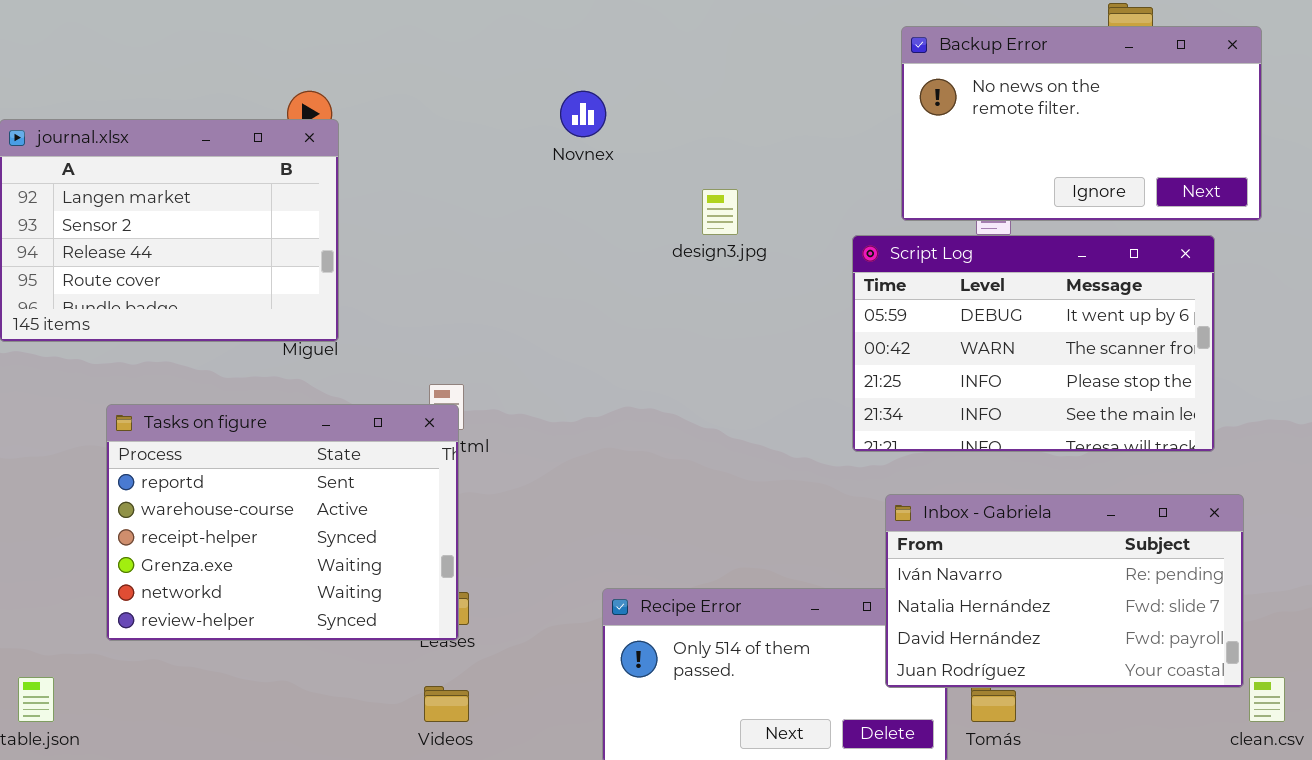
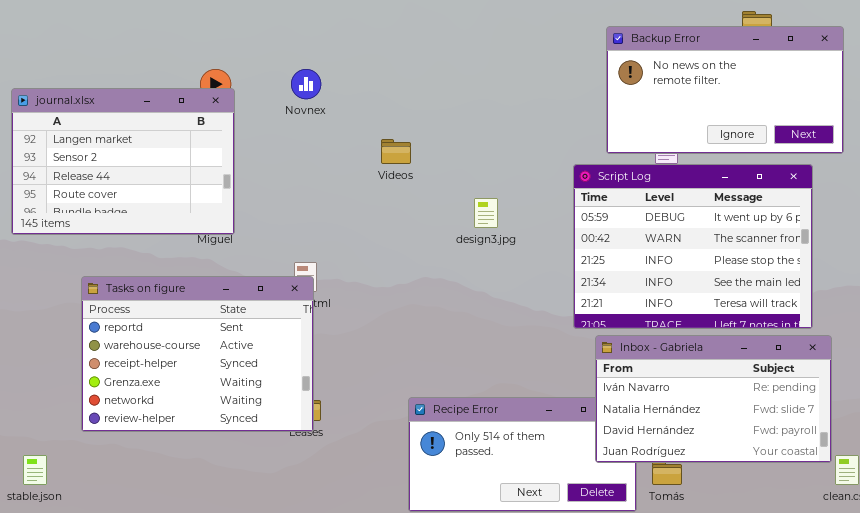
Novnex: [560,91,606,137] -> [291,69,321,99], moved
design3.jpg: [702,189,738,235] -> [474,198,498,228], moved
Script Log: [852,235,1215,452] -> [573,164,813,329], resized
Videos: [424,686,469,722] -> [381,139,411,164], moved

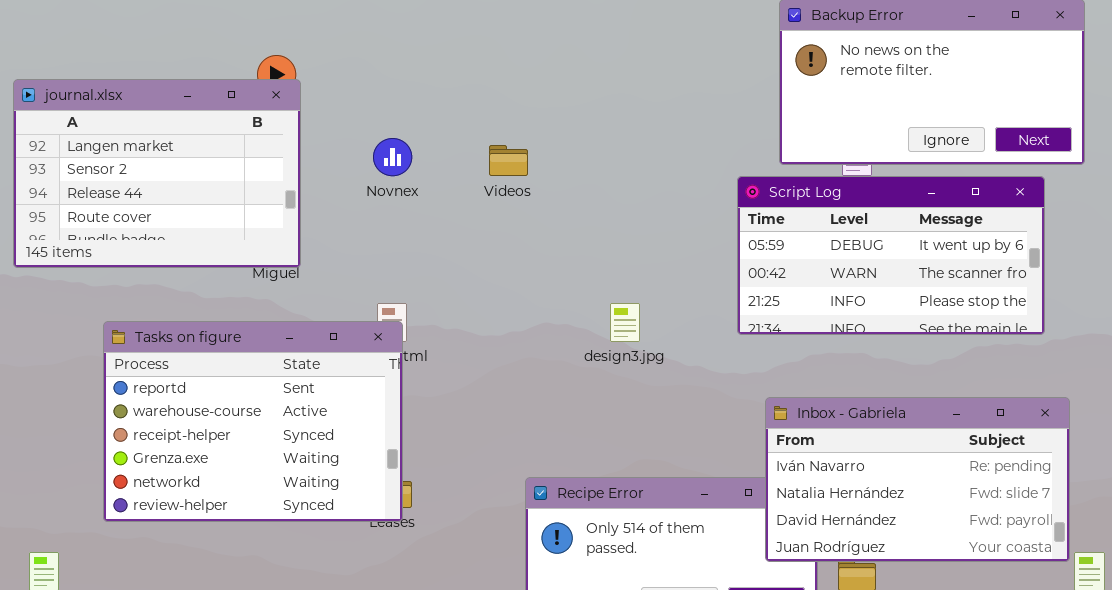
Novnex: [291,69,321,99] -> [373,138,412,176], moved
Script Log: [573,164,813,329] -> [737,176,1045,335], resized
design3.jpg: [474,198,498,228] -> [610,303,640,342], moved

